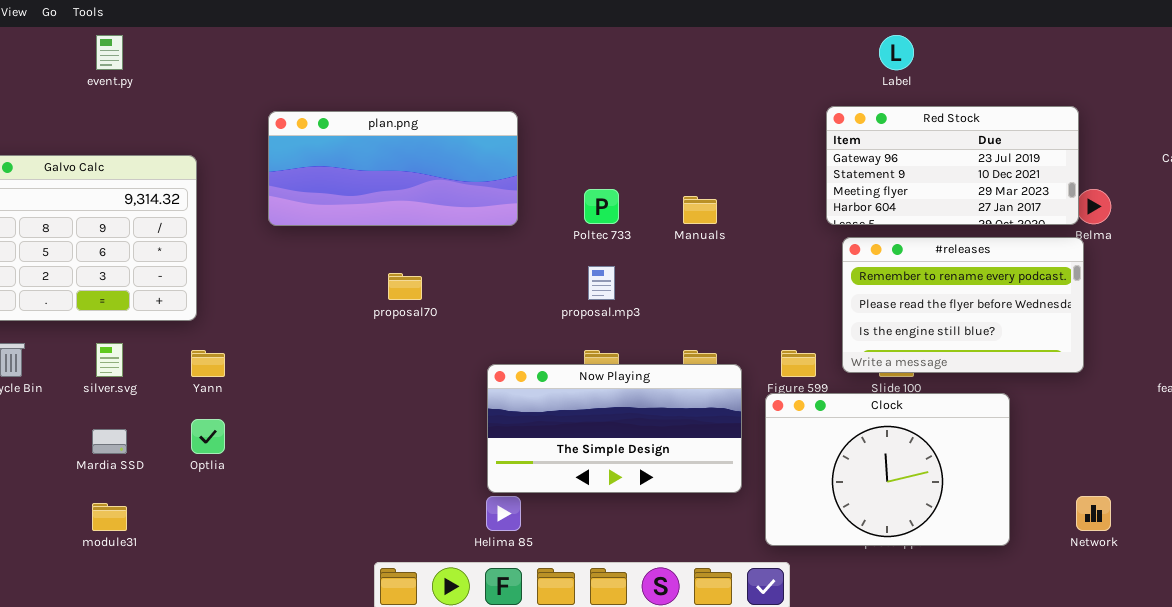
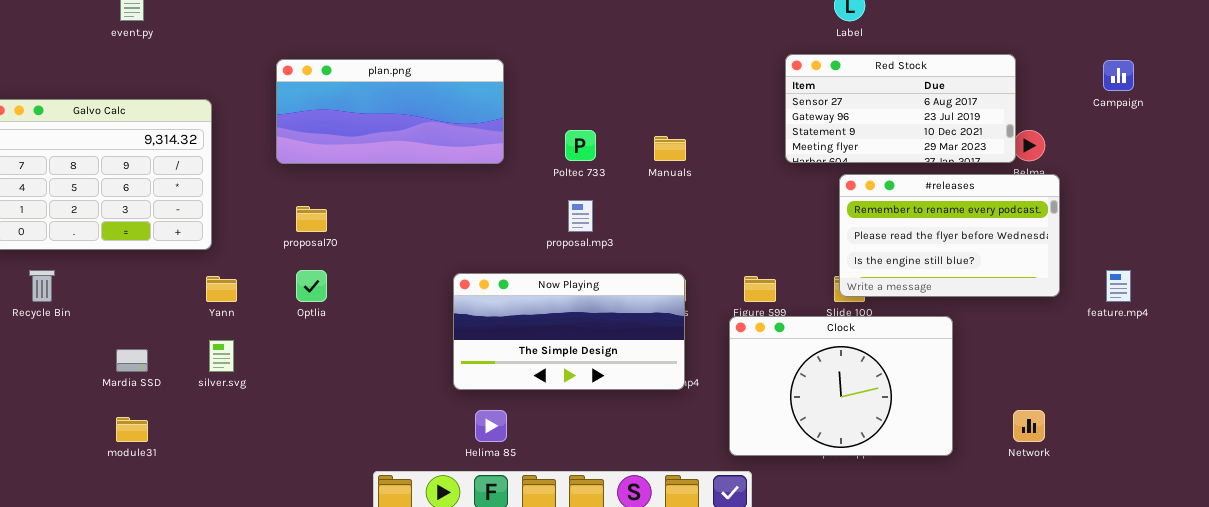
Red Stock: [826,106,1079,225] -> [785,54,1016,163], scrolled up 1 row
#releases: [842,237,1084,373] -> [839,174,1060,297], moved
proposal70: [388,273,422,300] -> [296,206,327,232], moved
silver.svg: [96,343,123,377] -> [209,340,234,372], moved
Now Playing: [487,364,742,493] -> [453,273,685,390], moved
Optlia: [191,419,225,454] -> [296,270,327,302], moved

